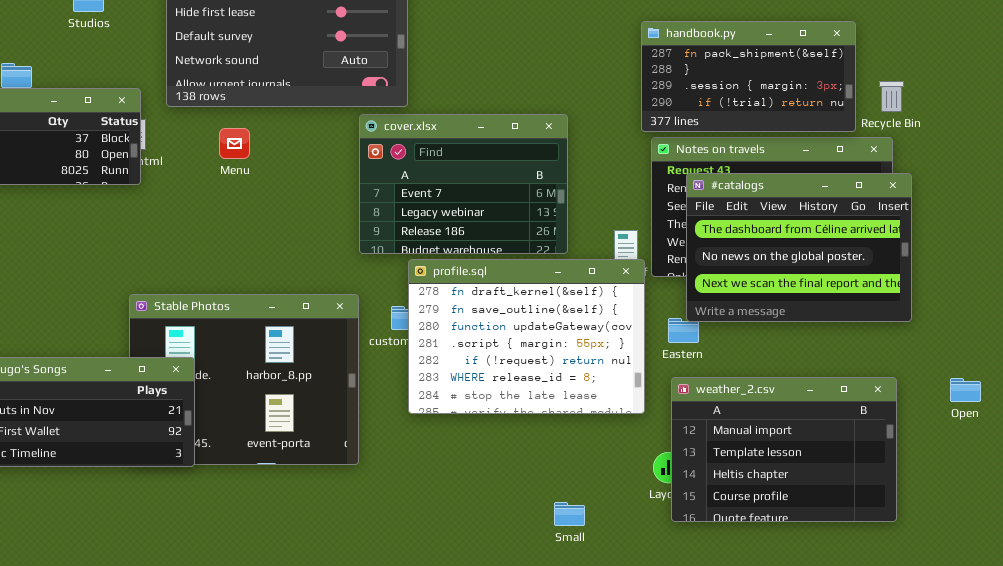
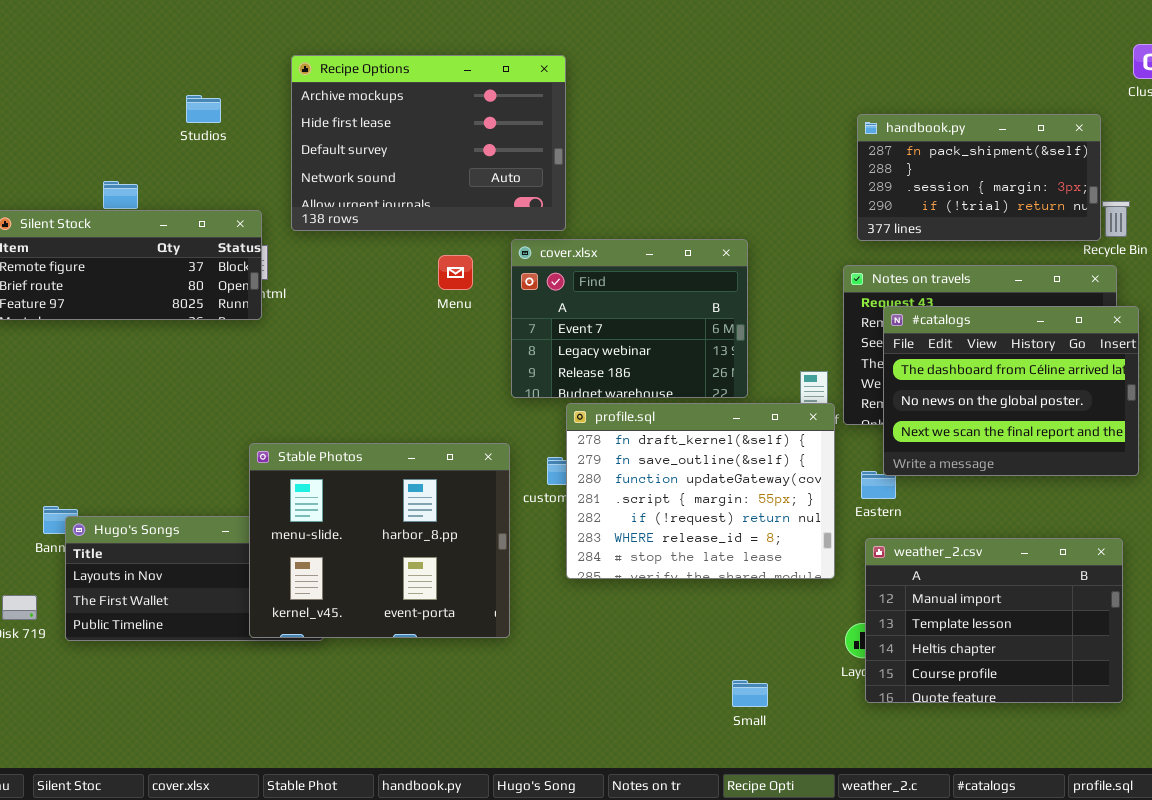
handbook.py: [641,21,856,132] -> [857,114,1101,241], moved
Menu: [219,128,250,159] -> [438,255,473,290], moved
Stable Photos: [129,294,359,465] -> [249,443,510,638], raised

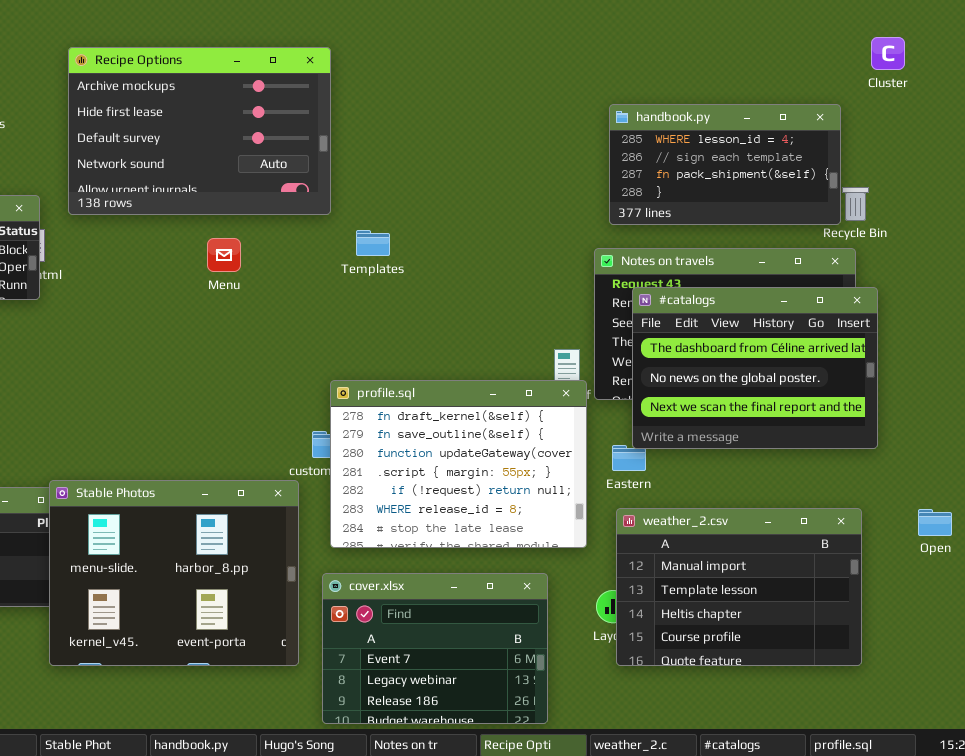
handbook.py: [857,114,1101,241] -> [609,104,841,225], scrolled up 2 rows
cover.xlsx: [511,239,748,398] -> [322,573,548,724], moved
Stable Photos: [249,443,510,638] -> [49,480,299,666], moved

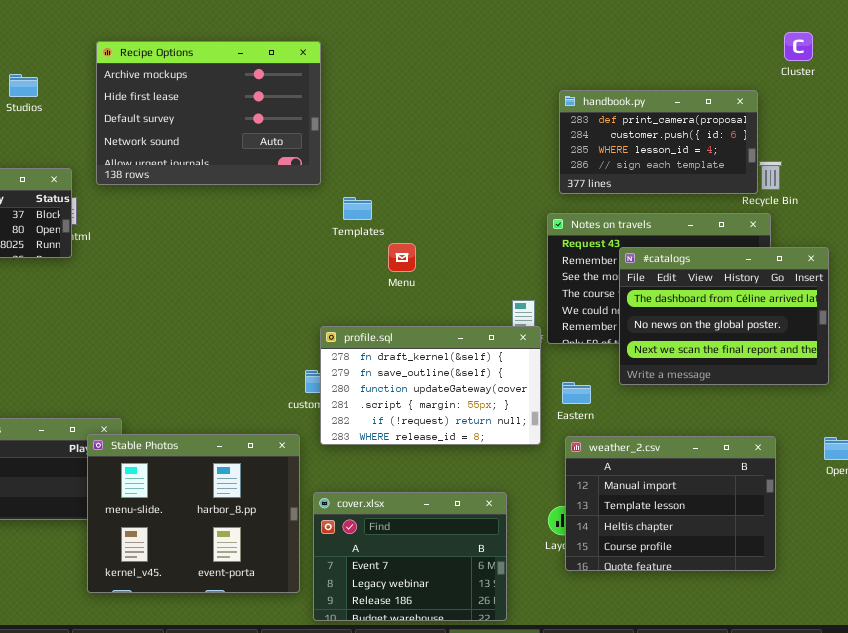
handbook.py: [609,104,841,225] -> [559,90,758,194], scrolled up 2 rows
Menu: [207,238,241,272] -> [388,243,416,272], moved
#catalogs: [632,287,878,449] -> [619,247,829,385], moved
profile.sql: [330,380,587,548] -> [320,326,541,445], resized
Stable Photos: [49,480,299,666] -> [87,434,300,593], moved

